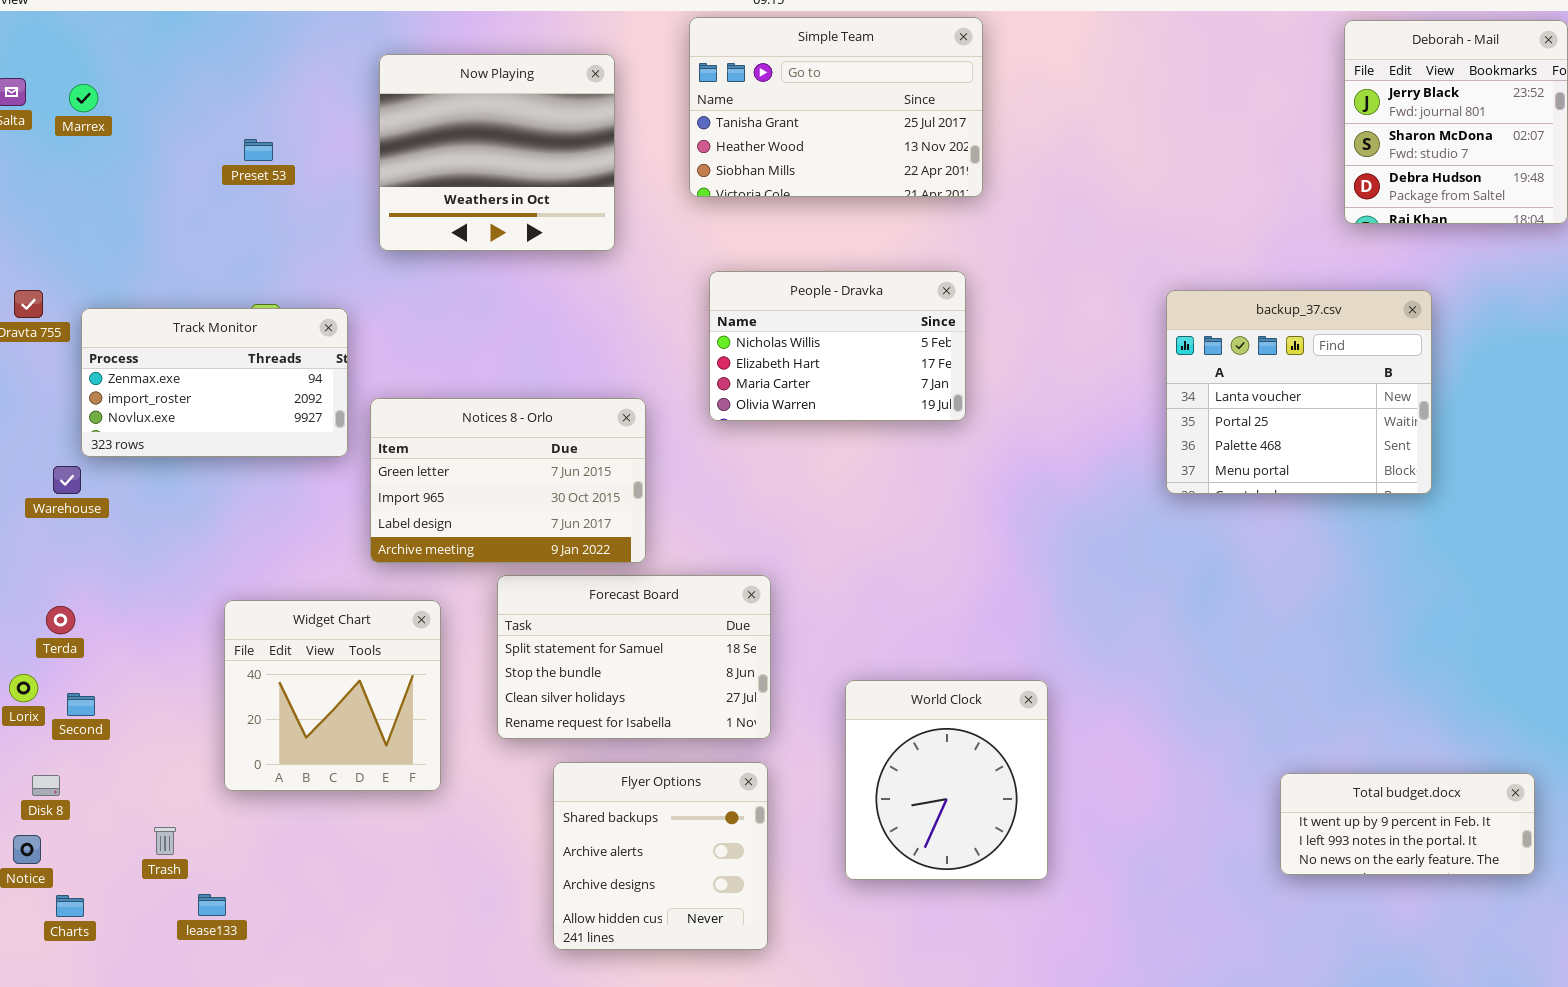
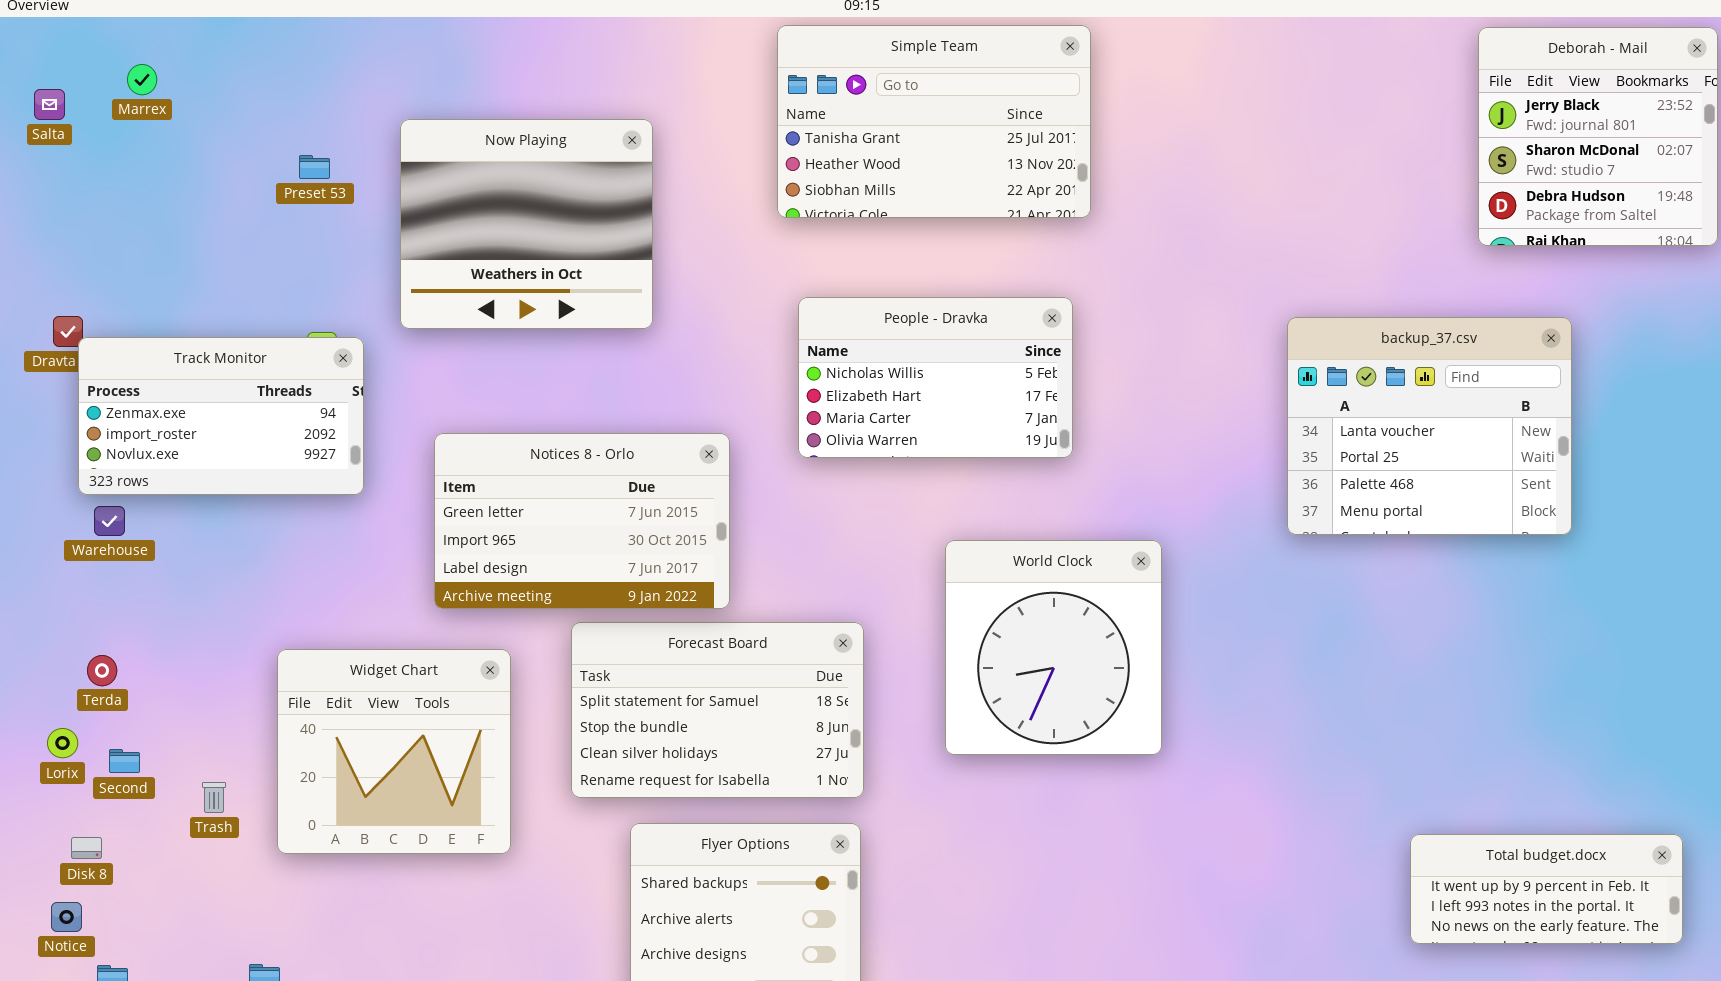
Now Playing: [379,54,615,251] -> [400,119,653,329], moved
Marrex: [69,84,98,112] -> [127,64,157,95], moved
Track Monitor: [81,308,348,457] -> [78,337,364,495], moved
World Clock: [845,680,1048,880] -> [945,540,1162,755], moved
Trash: [154,827,176,855] -> [202,782,226,813], moved

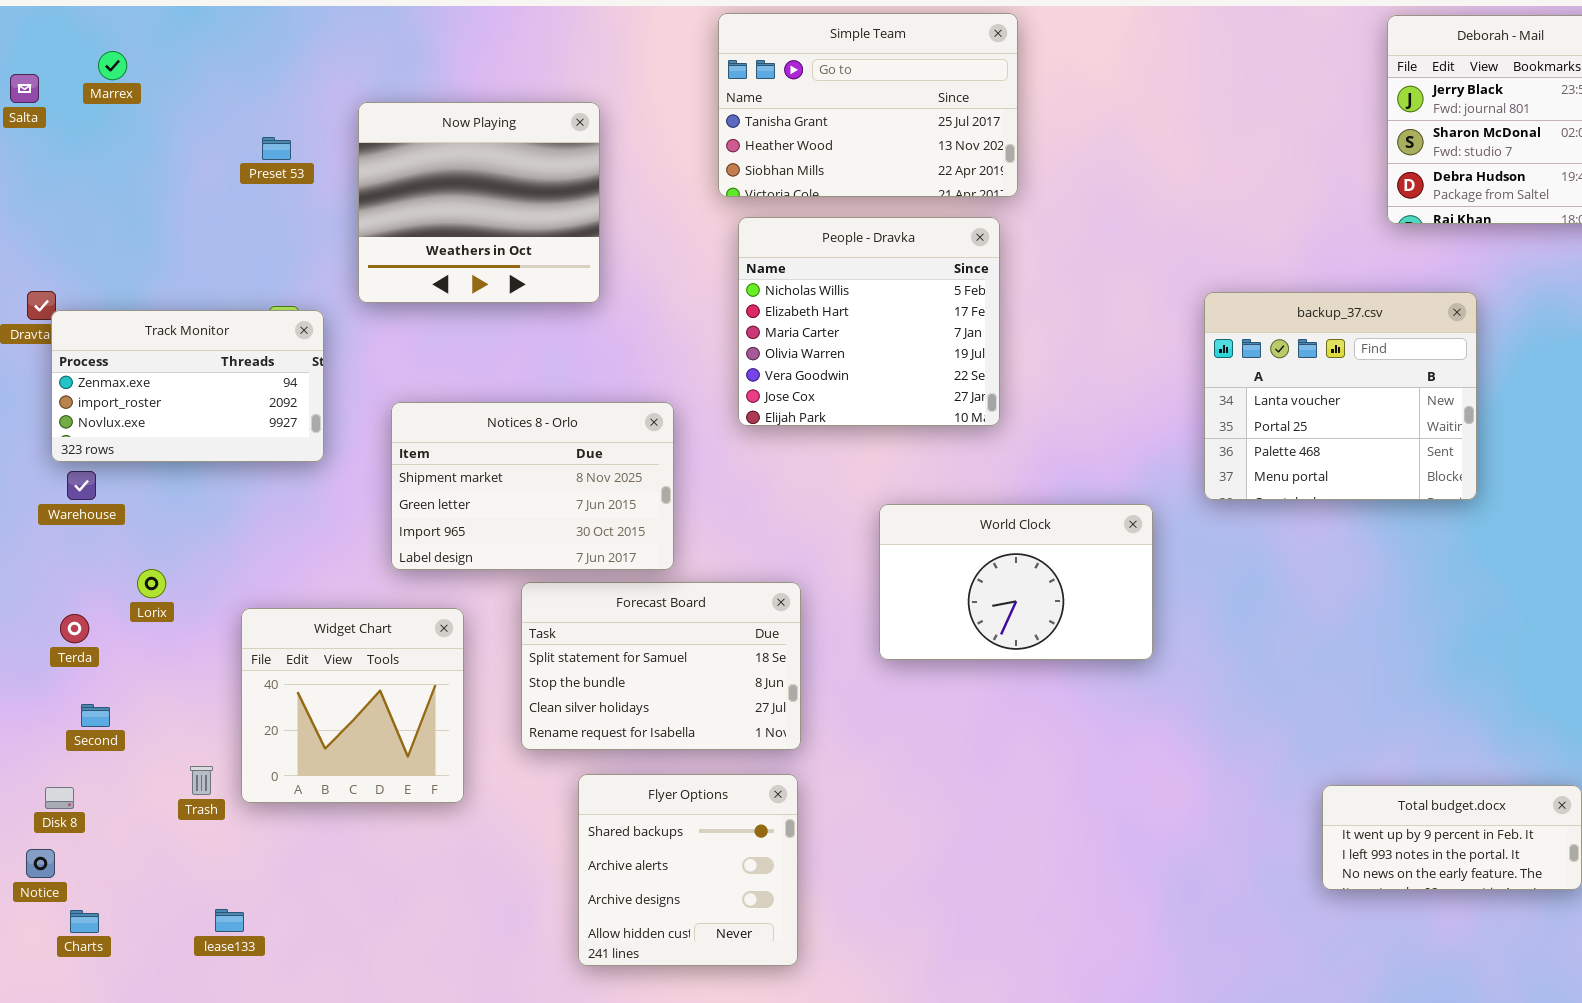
People - Dravka: [798,297,1073,458] -> [738,217,1000,426], resized
Notices 8 - Orlo: [434,433,730,609] -> [391,402,674,570], scrolled up 1 row
World Clock: [945,540,1162,755] -> [879,504,1153,660], resized
Lorix: [47,728,78,758] -> [137,569,166,598], moved
Trash: [202,782,226,813] -> [190,766,213,795], moved

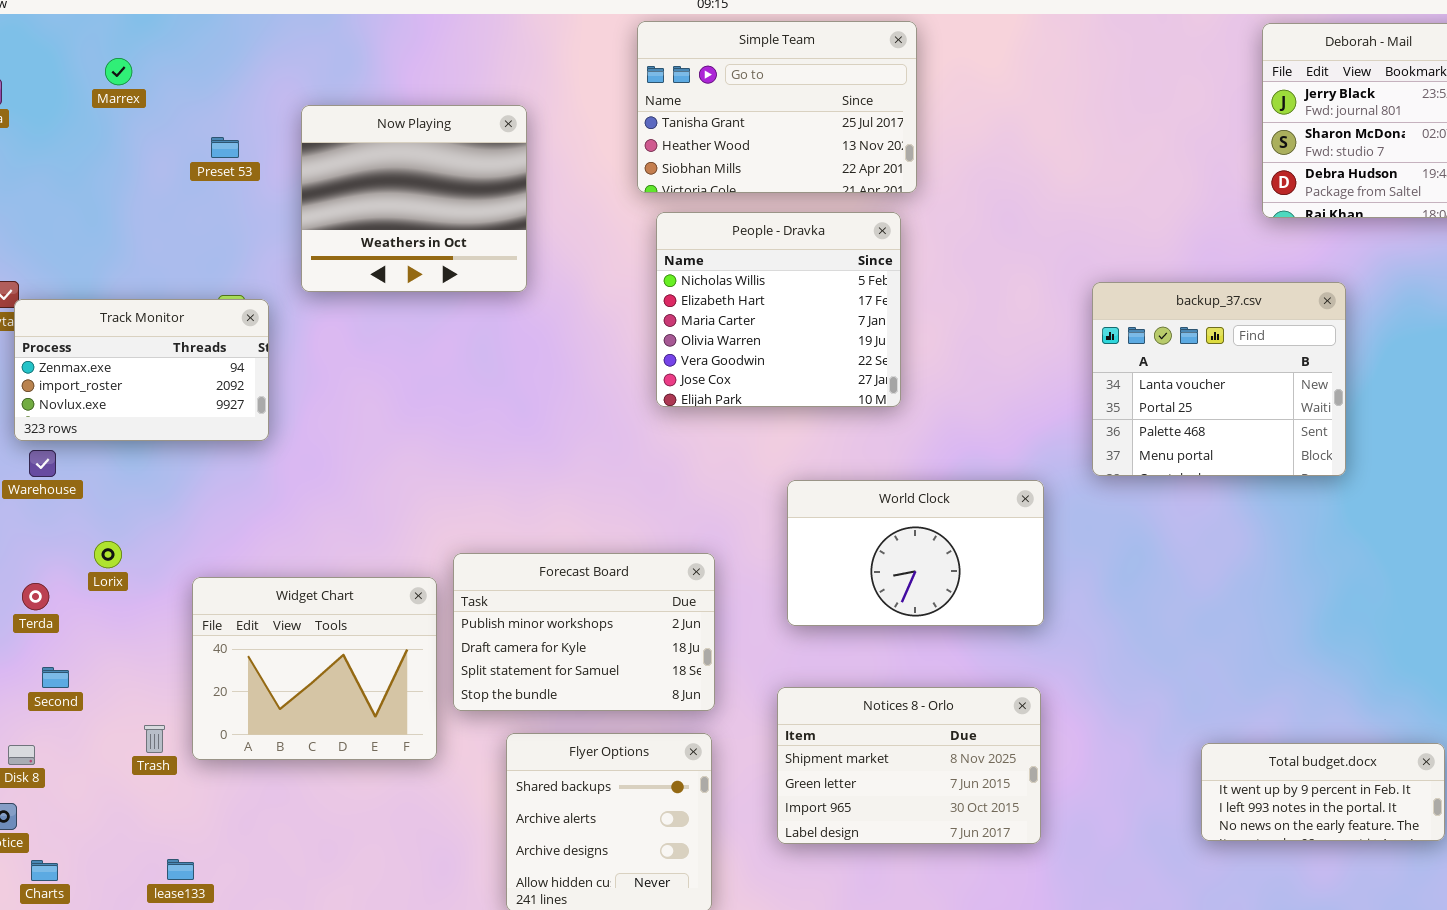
Marrex: [98,51,127,80] -> [105,58,132,85], moved
Notices 8 - Orlo: [391,402,674,570] -> [777,687,1041,844], moved
Forecast Board: [521,582,801,750] -> [453,553,715,711], scrolled up 2 rows
Widget Chart: [241,608,464,803] -> [192,577,437,760], resized

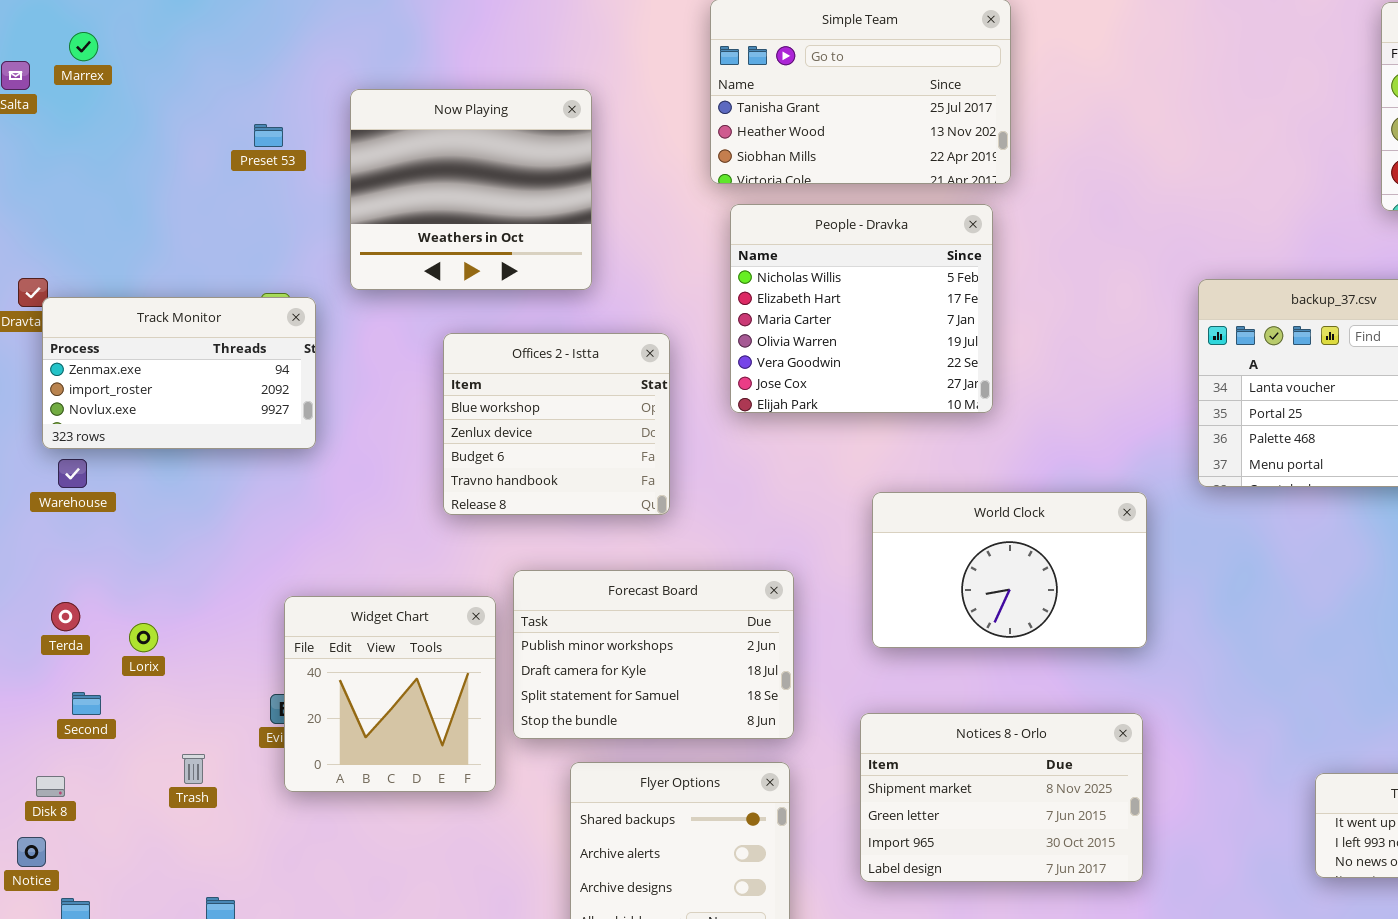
Marrex: [105,58,132,85] -> [69,32,98,61], moved
Offices 2 - Istta: none -> [443,333,670,515], opened
Lorix: [94,541,122,568] -> [129,623,158,652], moved
Widget Chart: [192,577,437,760] -> [284,596,496,792], resized

